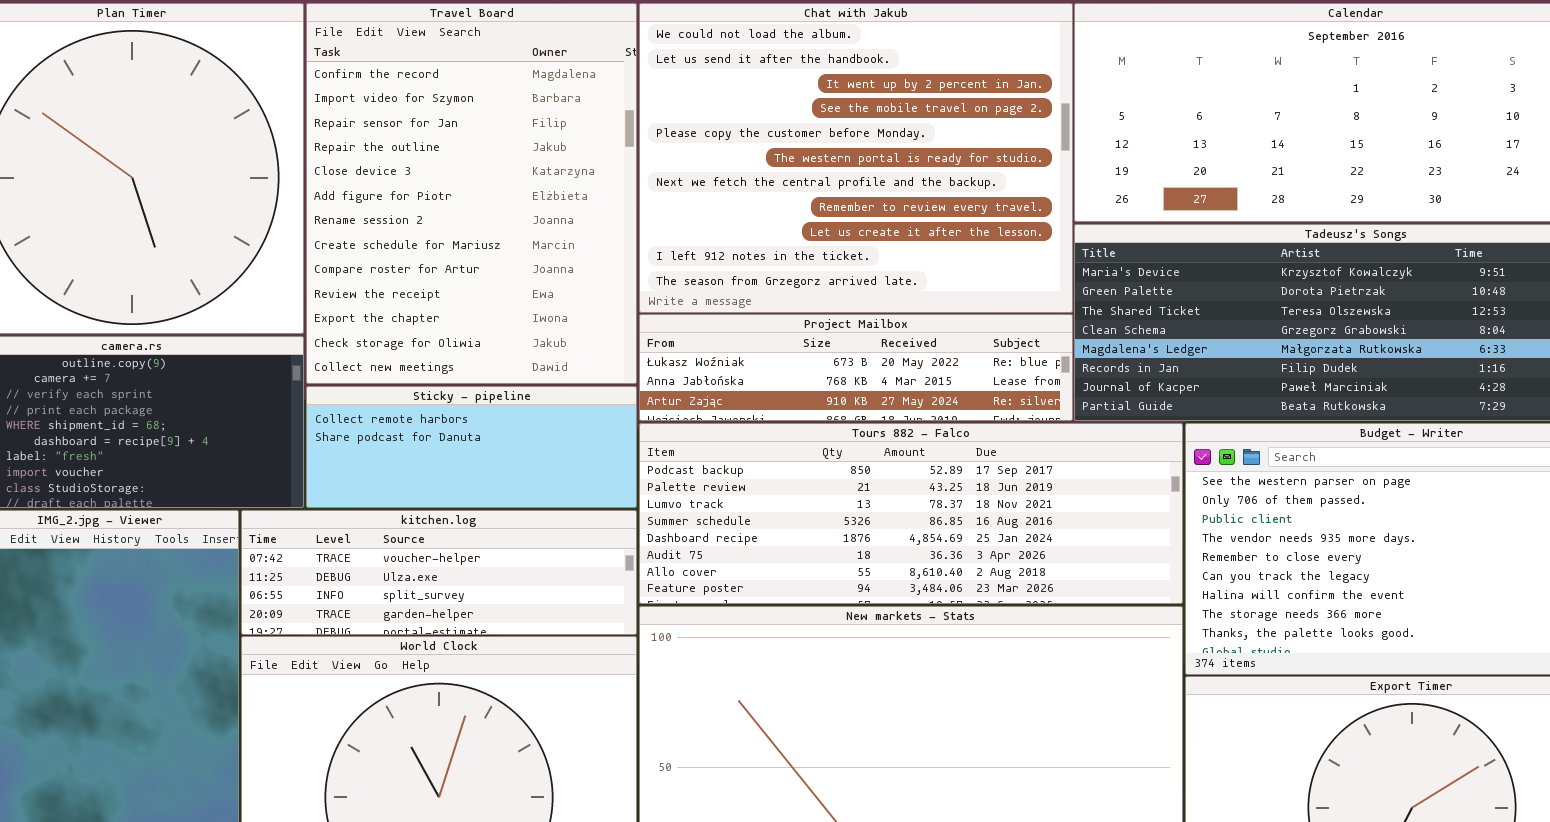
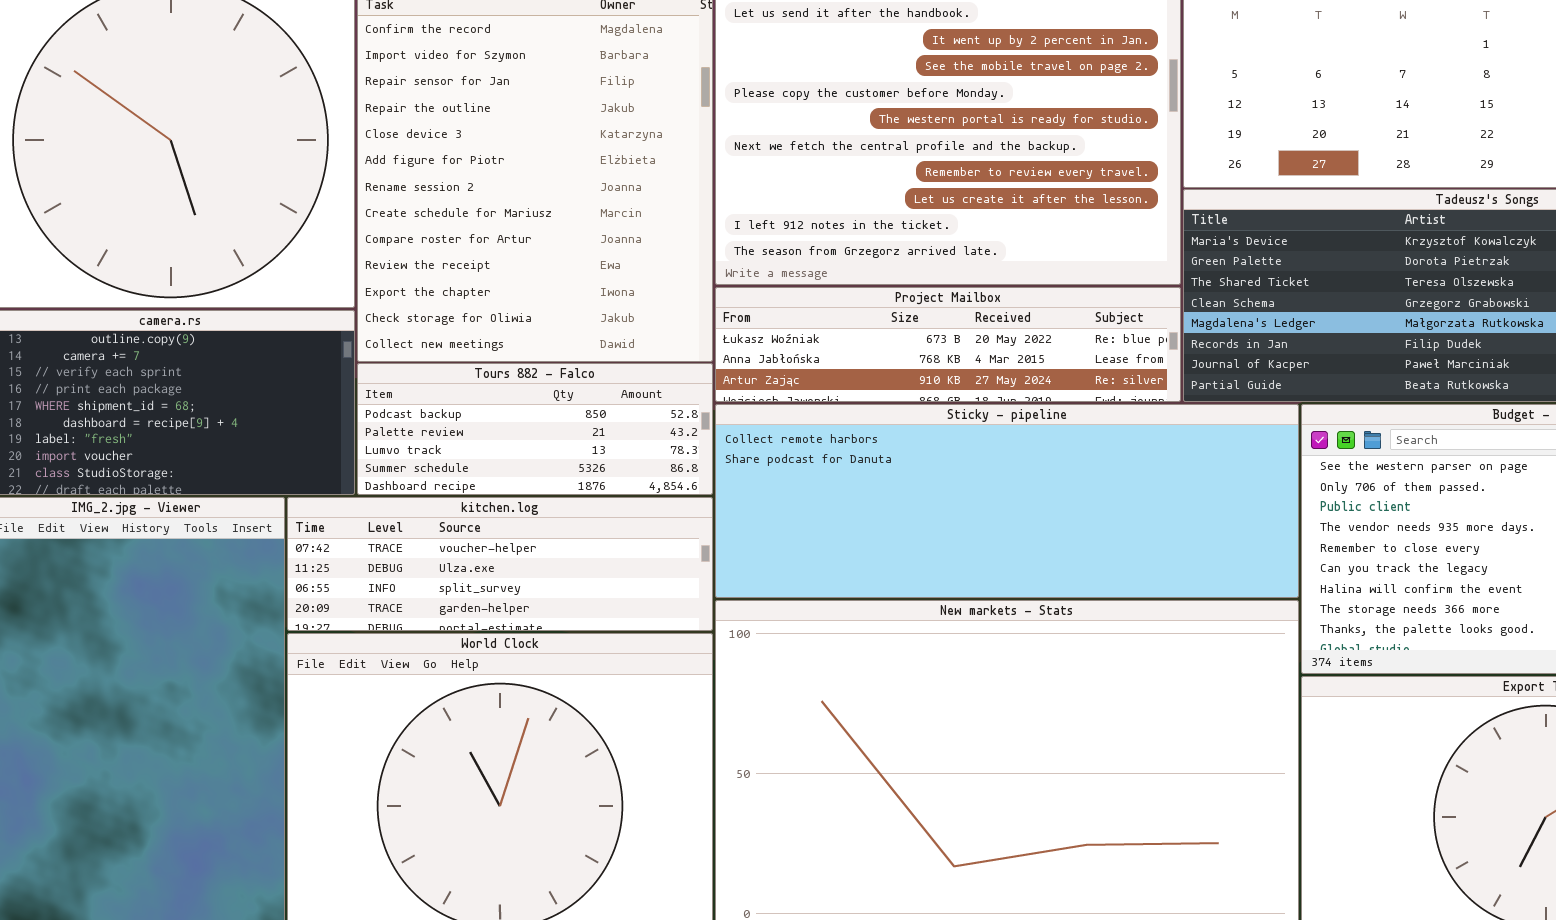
Sticky - pipeline: [306,386,637,508] -> [715,404,1299,598], moved, resized
Tours 882 - Falco: [639,423,1183,604] -> [357,363,713,495], moved, resized

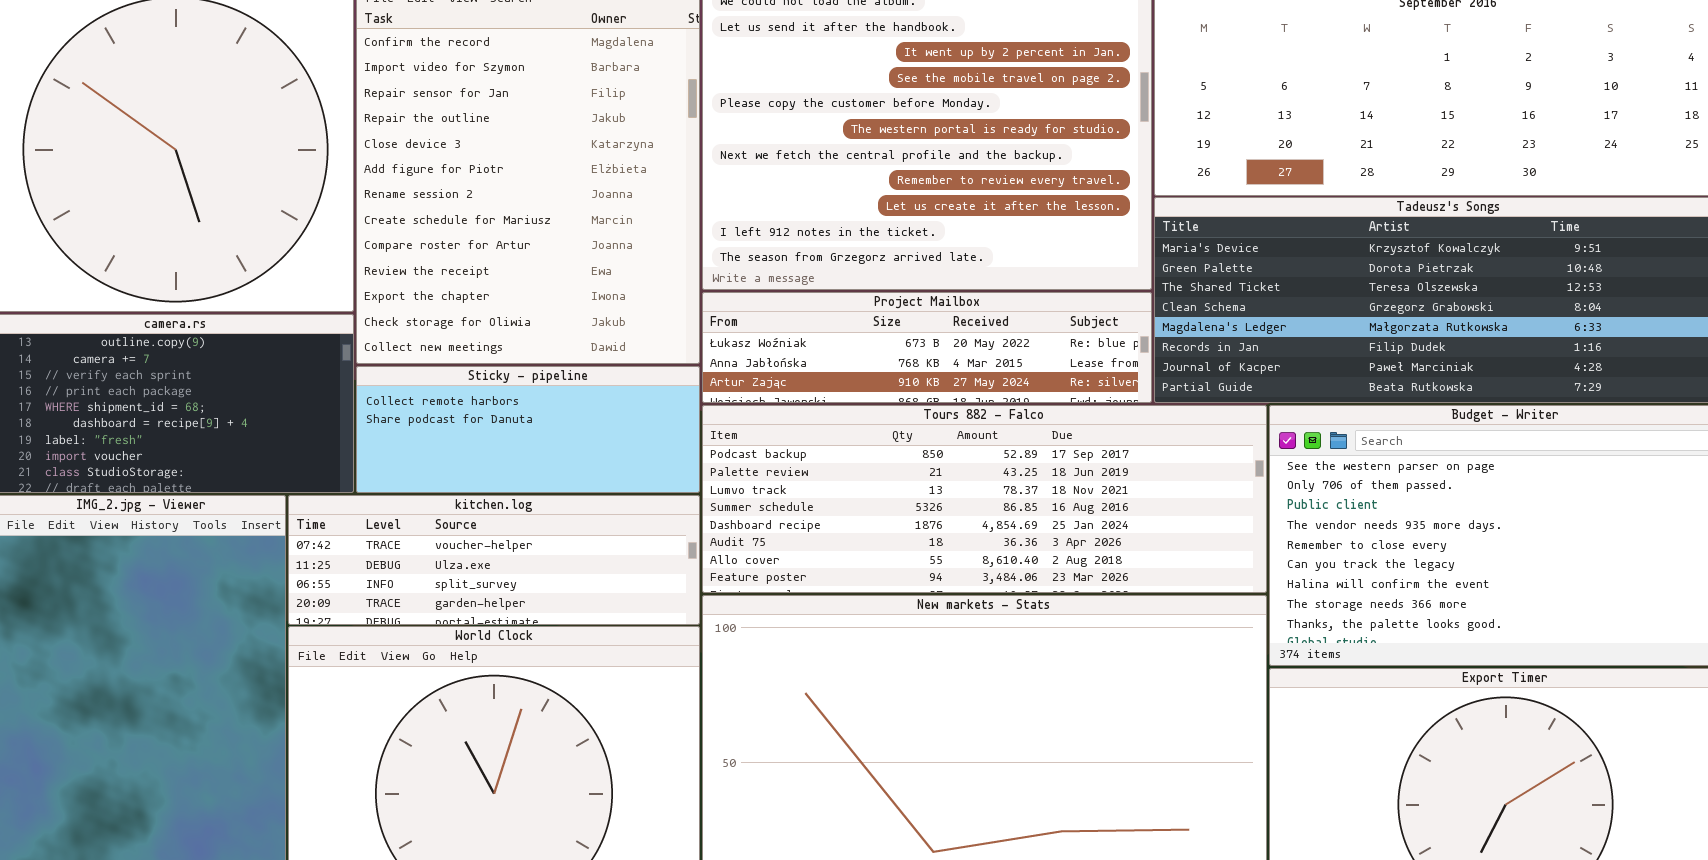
Tours 882 - Falco: [357,363,713,495] -> [702,405,1267,593], moved, resized
Sticky - pipeline: [715,404,1299,598] -> [356,366,700,493], moved, resized

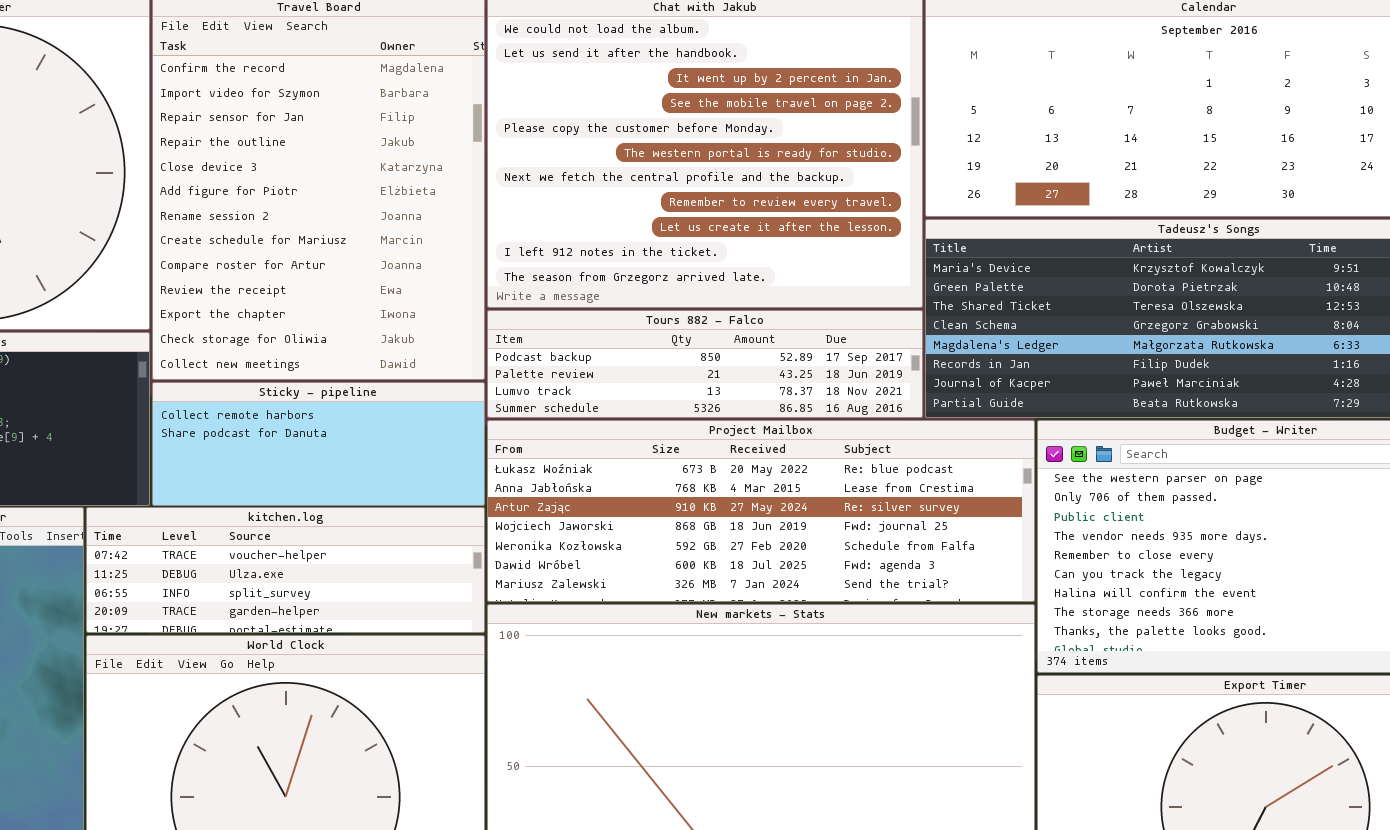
Project Mailbox: [702,292,1152,403] -> [487,420,1035,602], moved, resized
Tours 882 - Falco: [702,405,1267,593] -> [487,310,923,418], moved, resized

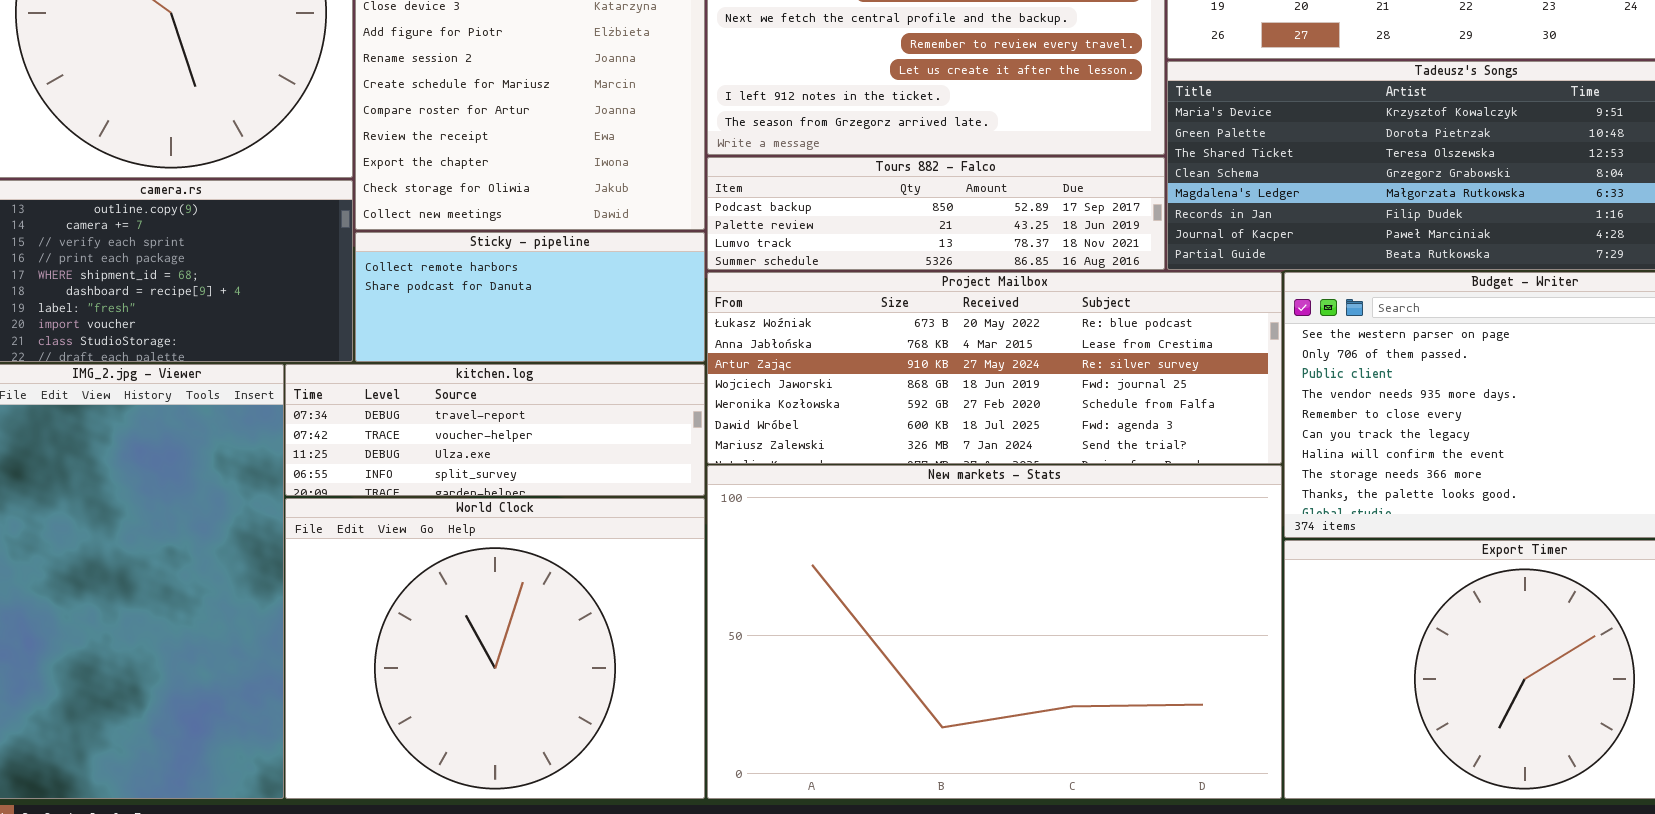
kitchen.log: [86,507,485,633] -> [285,364,705,496], scrolled up 1 row

